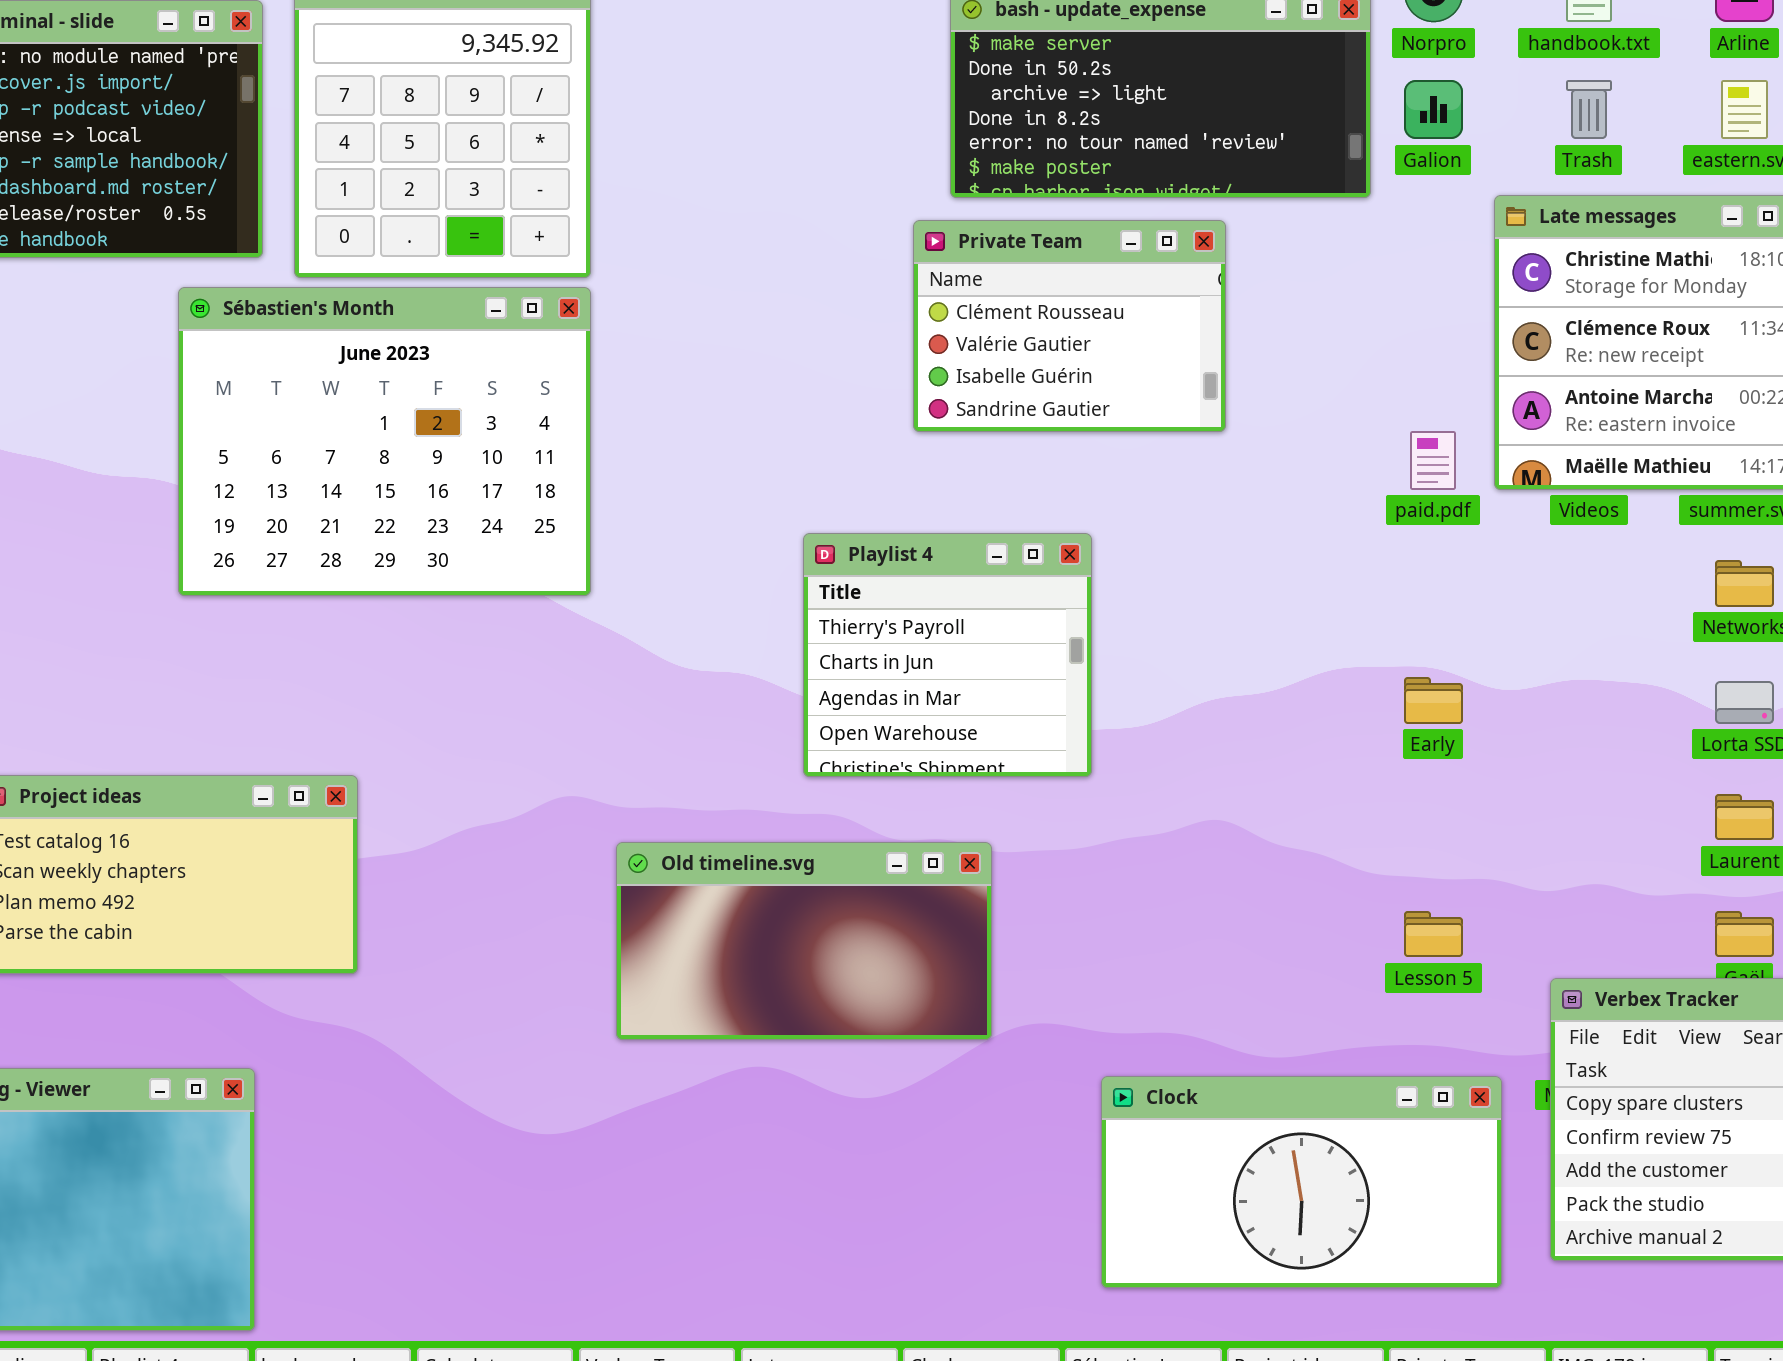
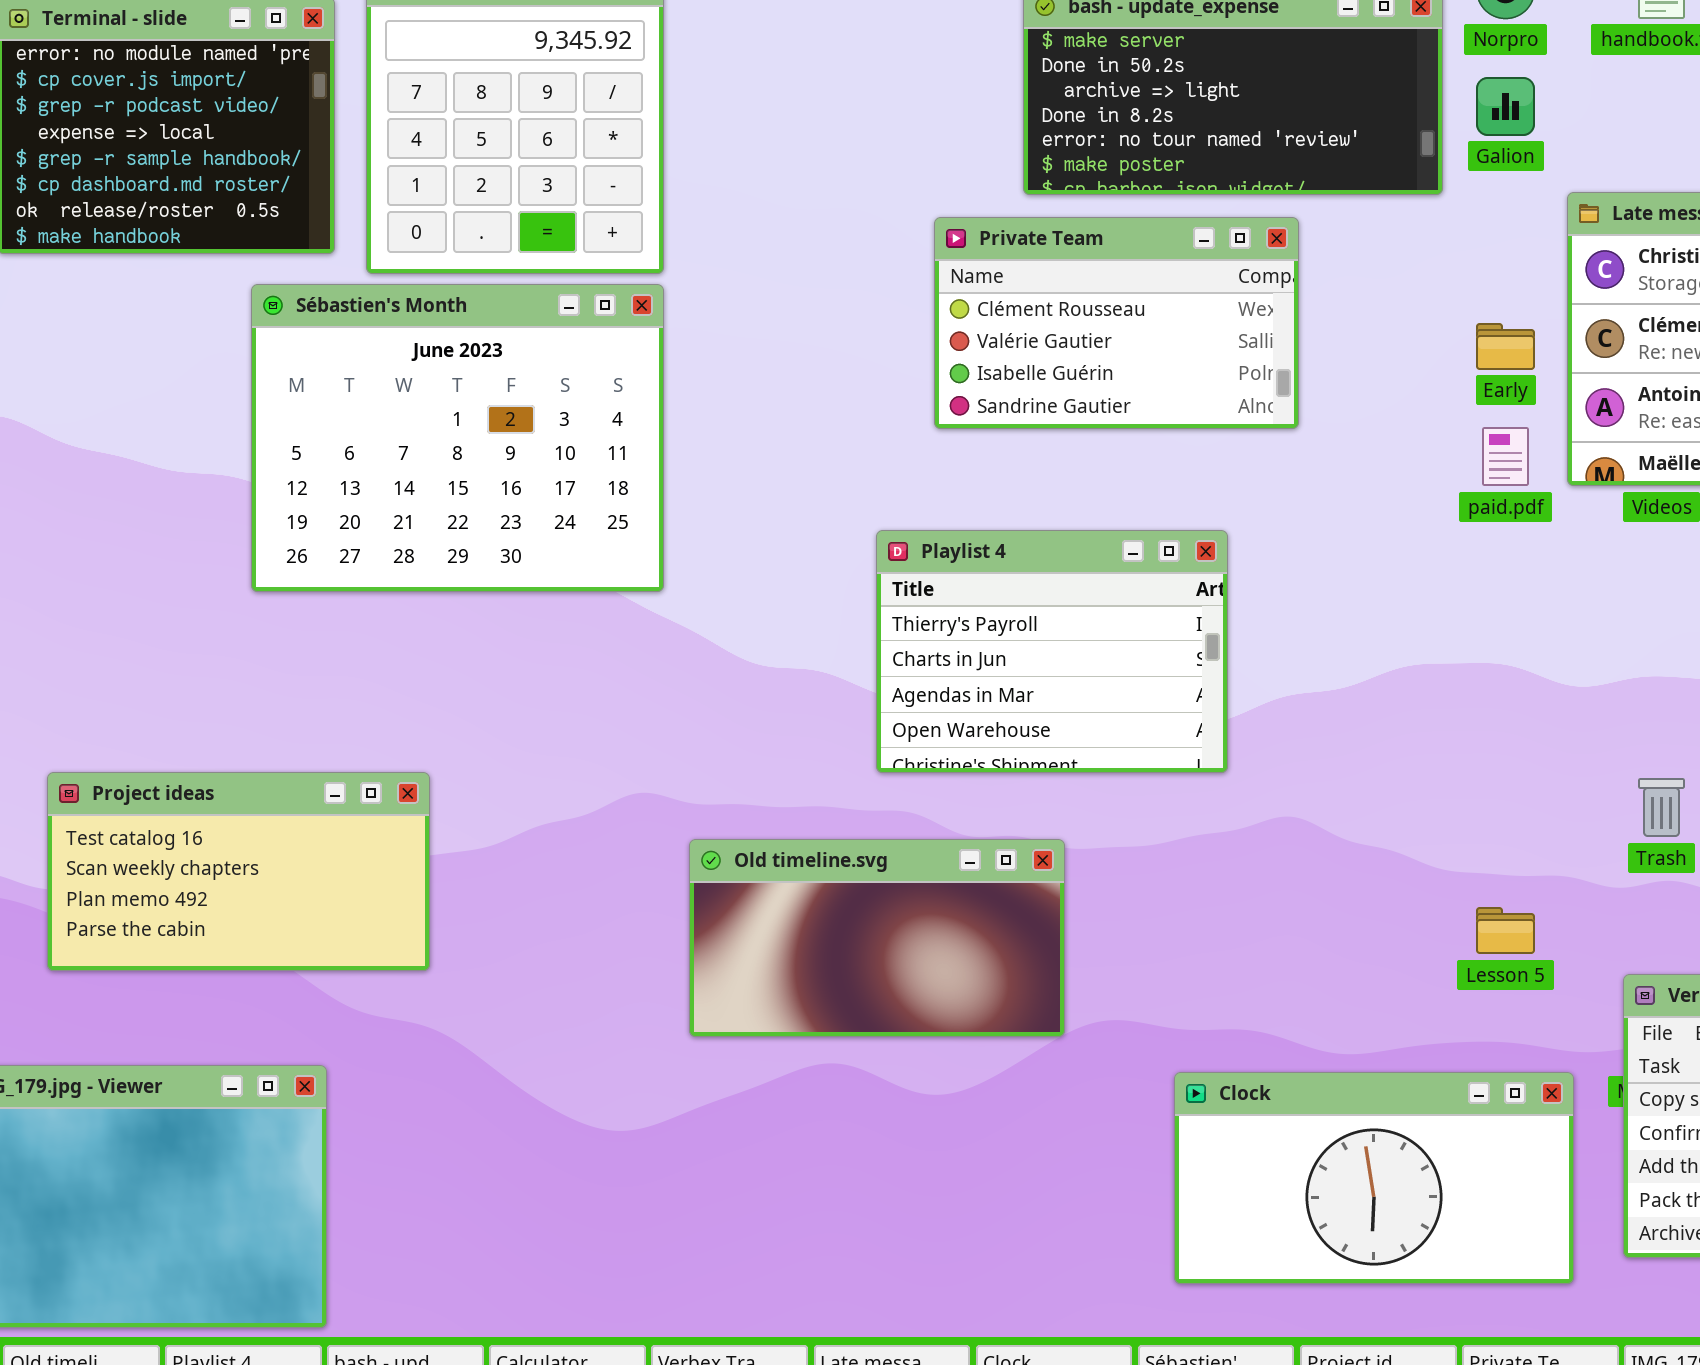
Trash: [1566,80,1612,139] -> [1638,778,1685,837], moved
Private Team: [913,220,1226,432] -> [934,217,1299,429], resized
Playlist 4: [803,533,1092,777] -> [876,530,1228,773], resized
Early: [1404,677,1463,724] -> [1476,323,1535,370], moved

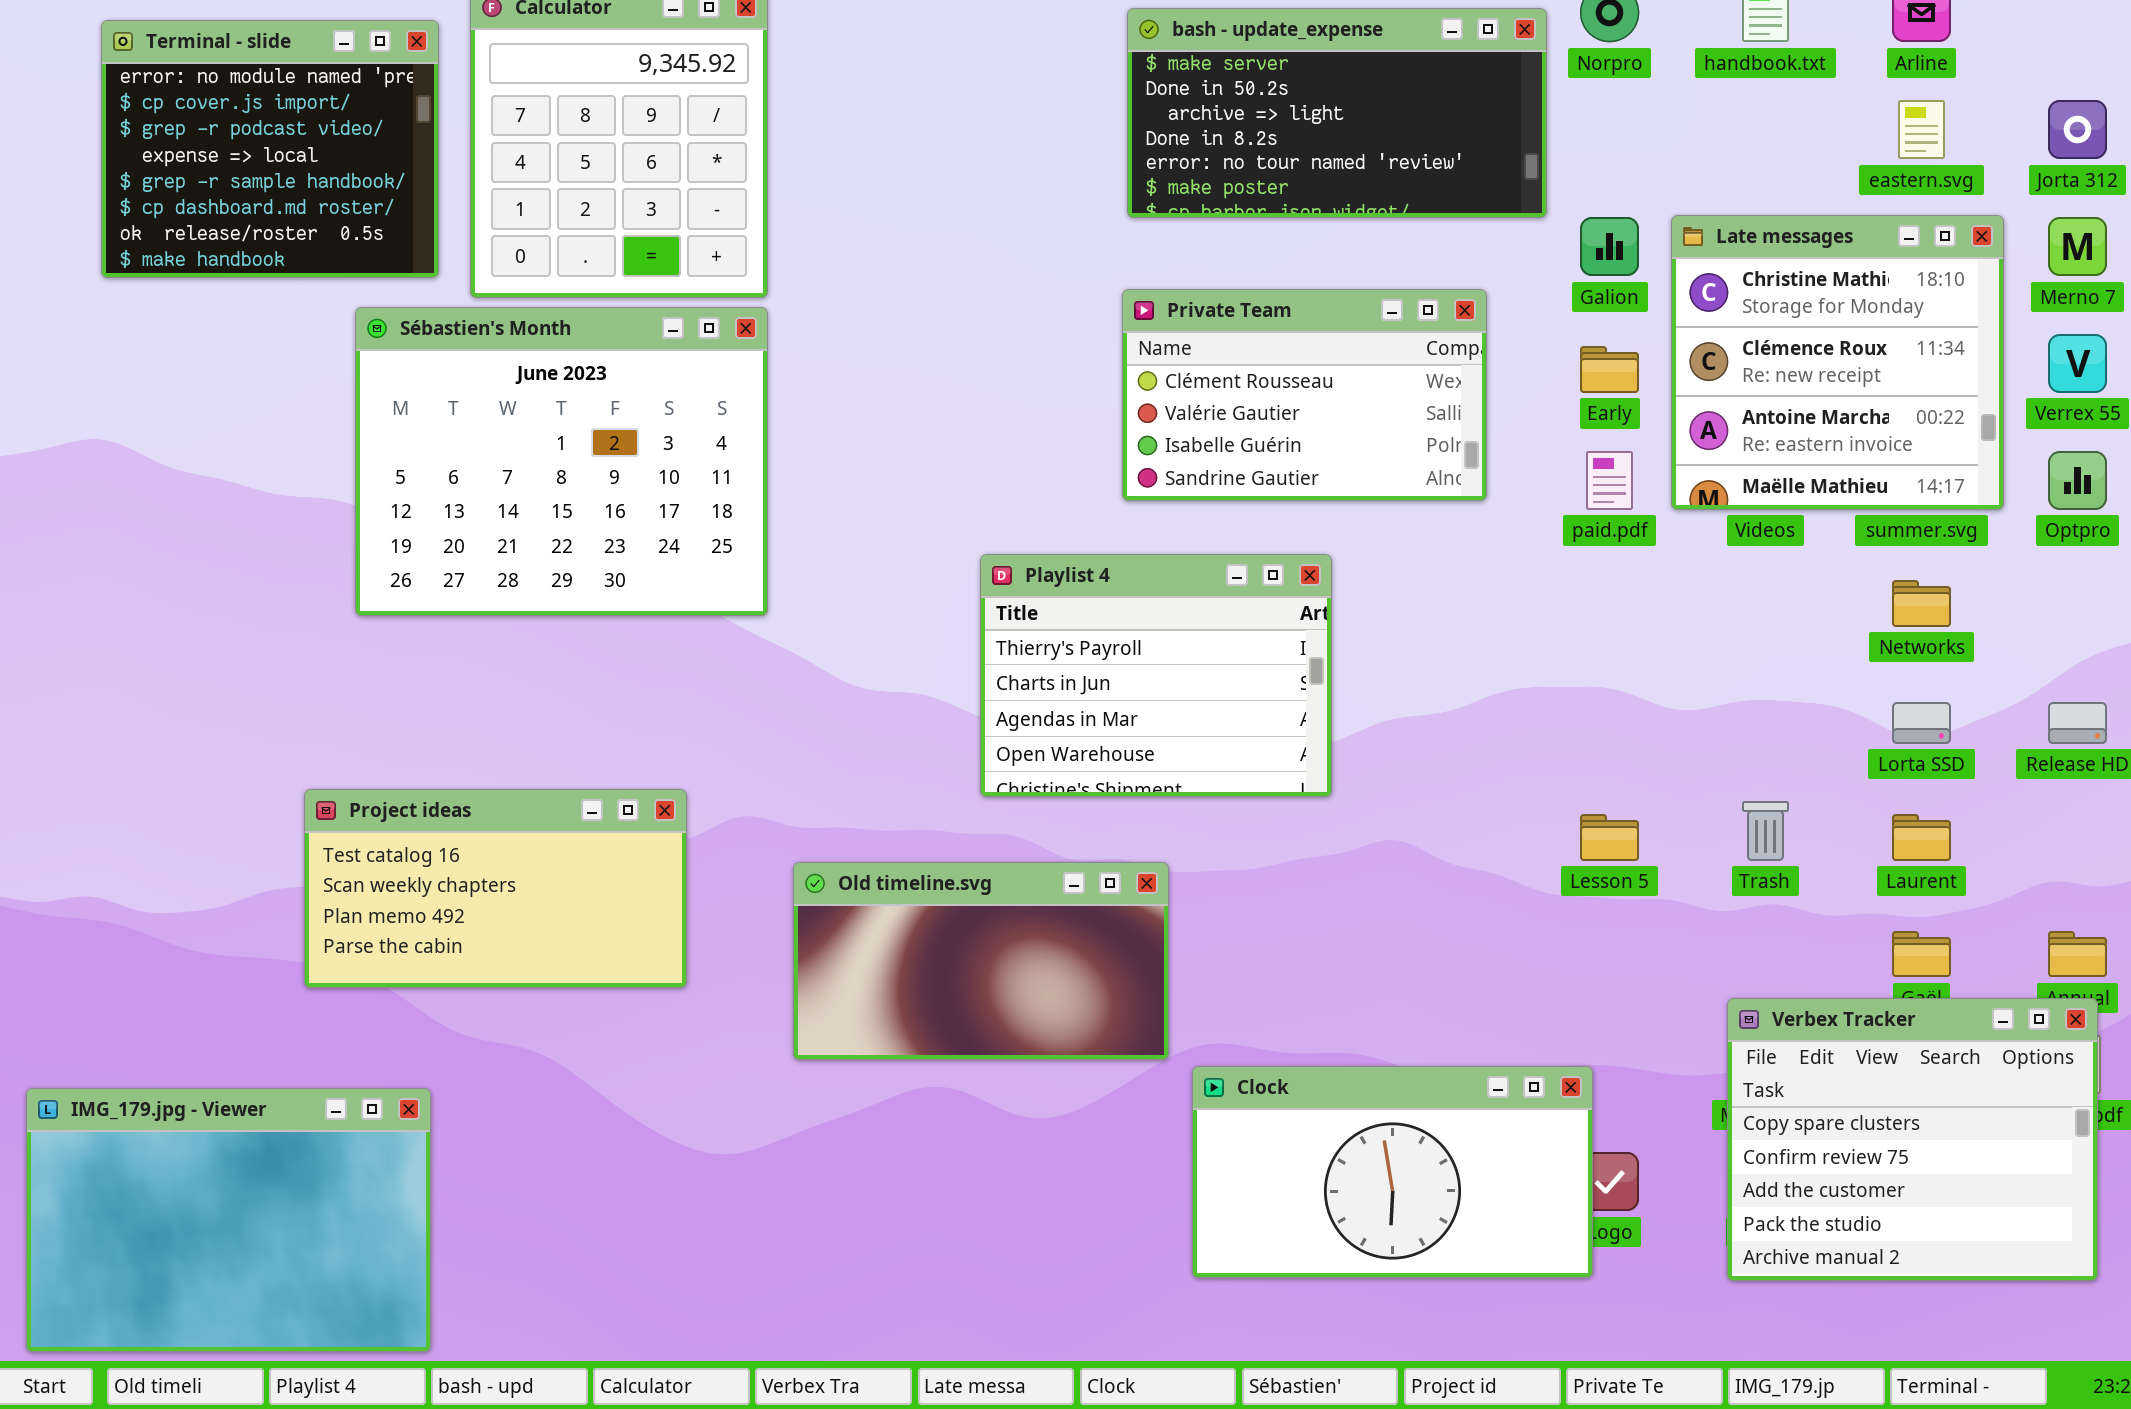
Galion: [1476,77,1535,136] -> [1580,217,1639,276], moved
Private Team: [934,217,1299,429] -> [1122,289,1487,501], moved
Project ideas: [47,772,430,971] -> [304,789,687,988], moved
Lesson 5: [1476,907,1535,954] -> [1580,814,1639,861], moved
Clock: [1174,1072,1574,1284] -> [1192,1066,1593,1278], moved

